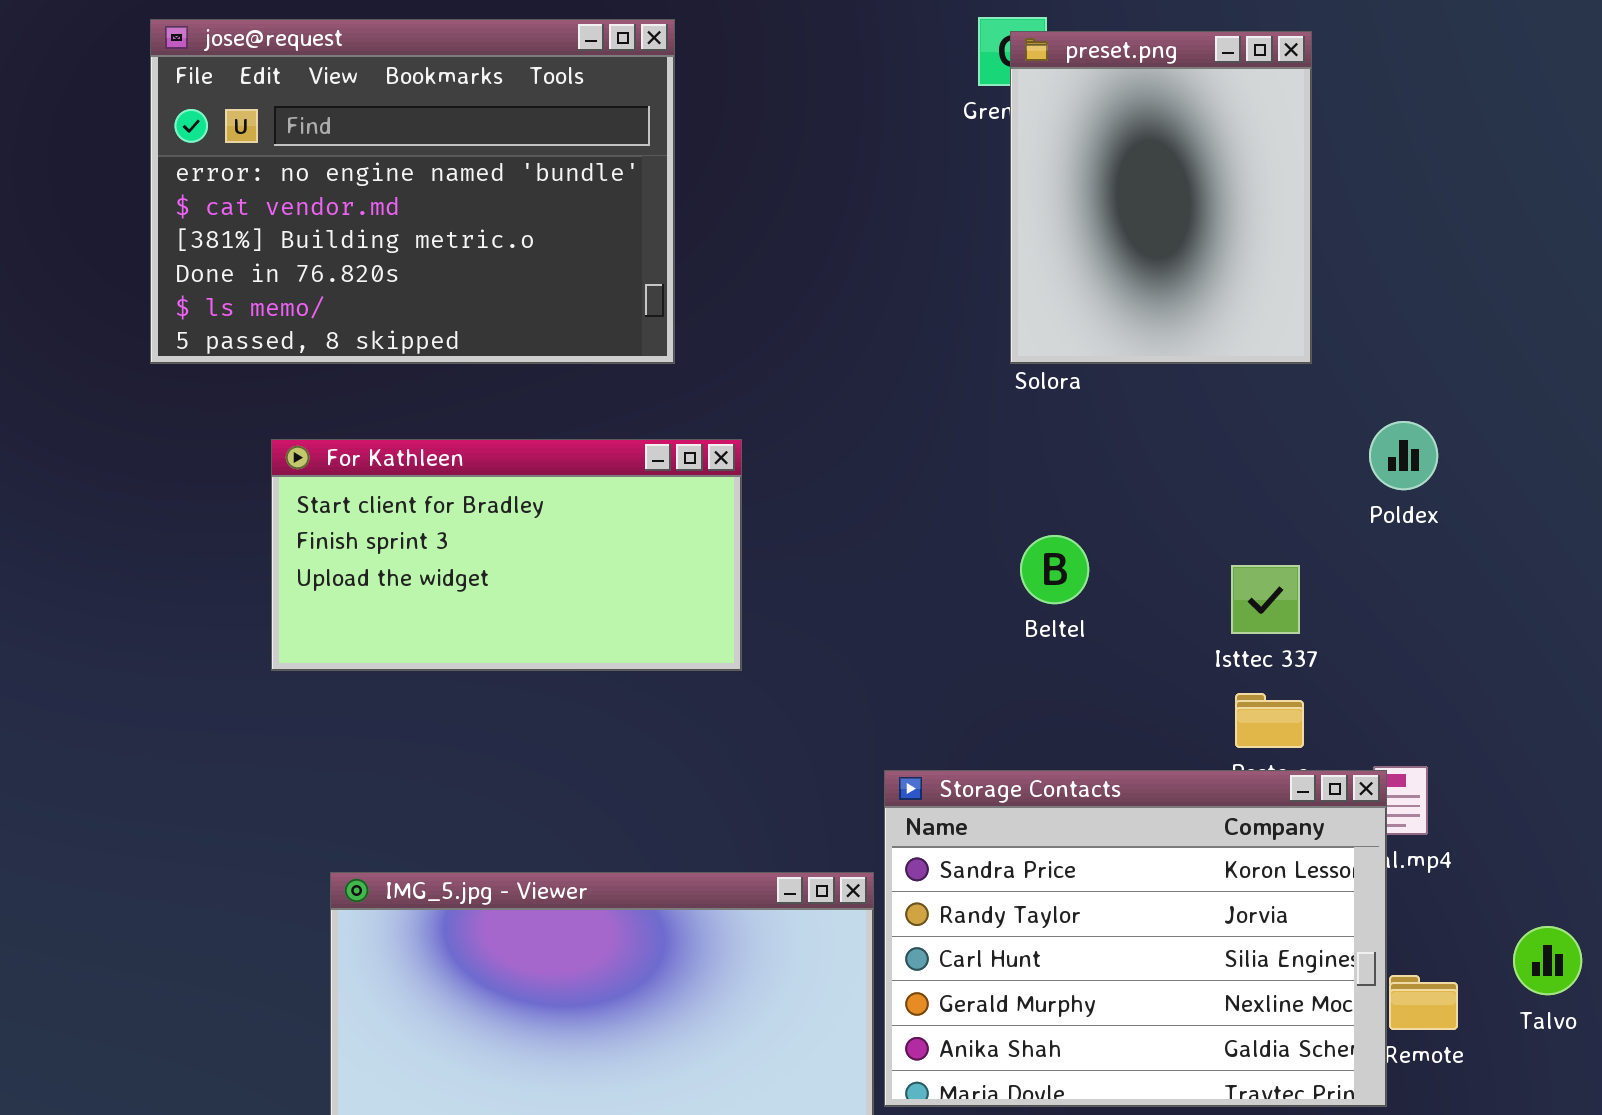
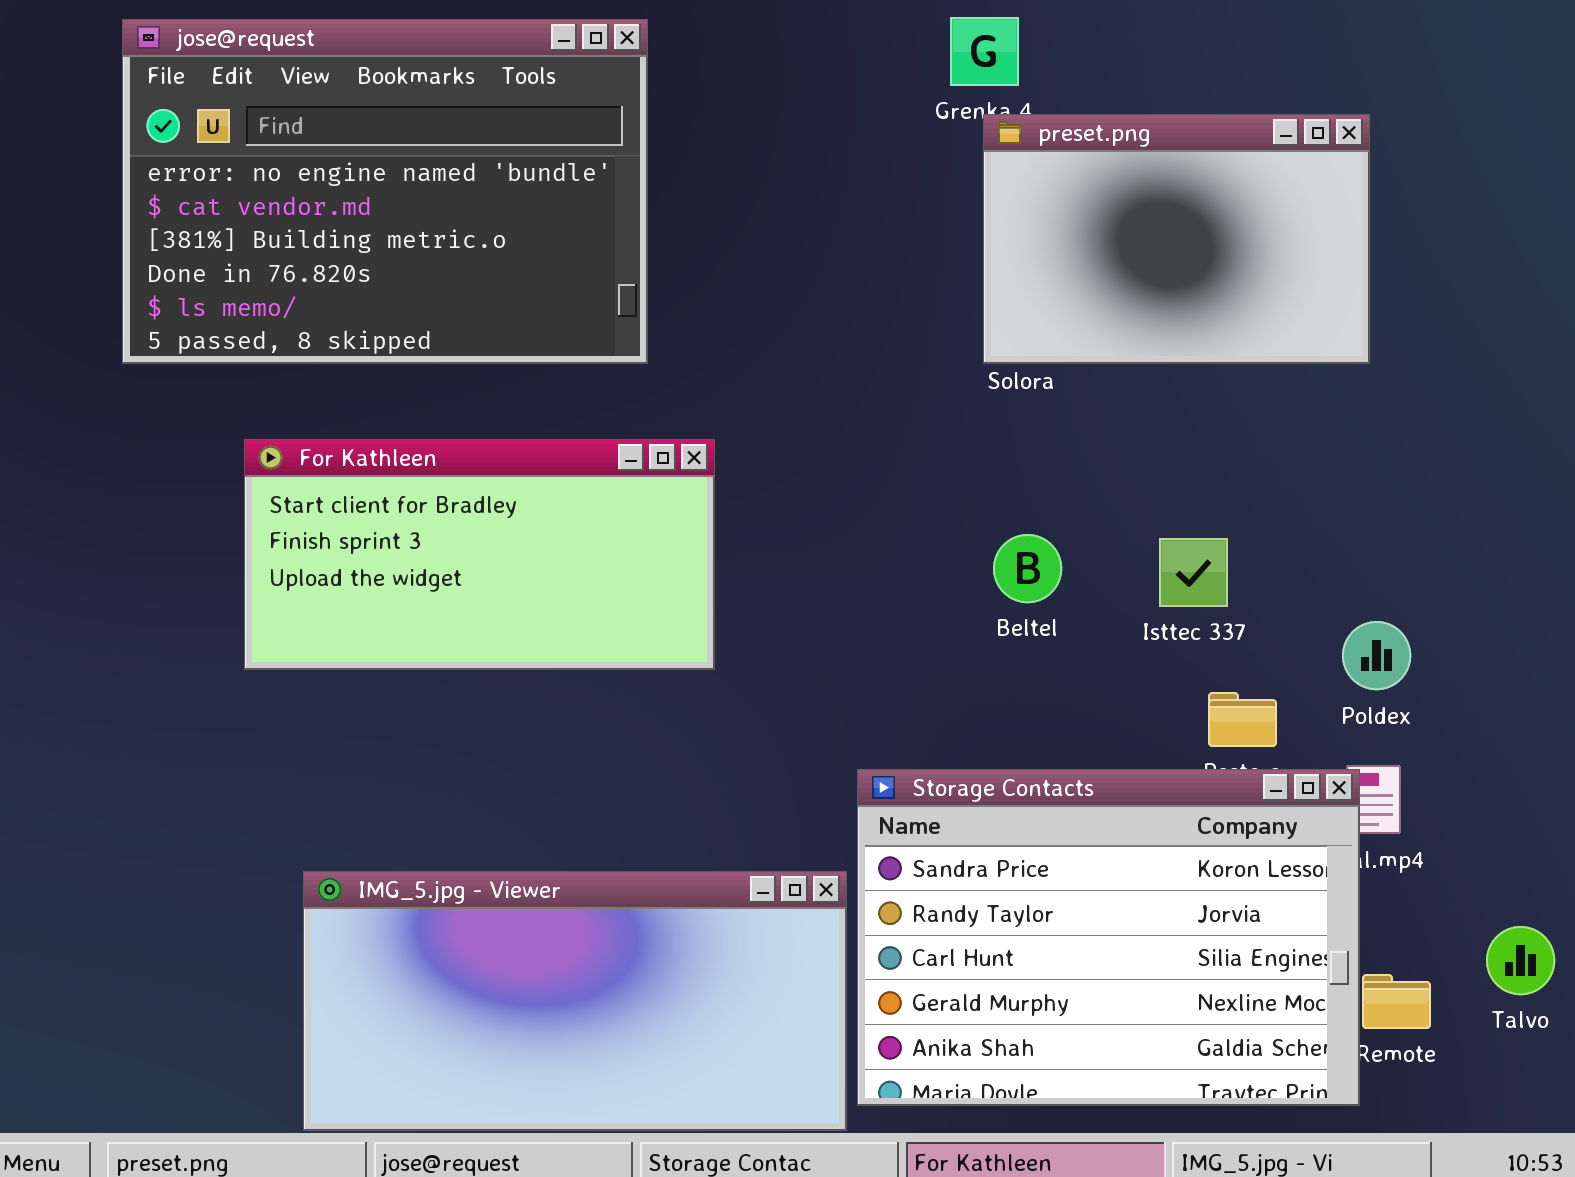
preset.png: [1010,31,1312,364] -> [983,114,1370,364], resized
Poldex: [1369,421,1438,490] -> [1342,621,1411,690], moved
Isttec 337: [1231,565,1300,634] -> [1159,538,1228,607], moved

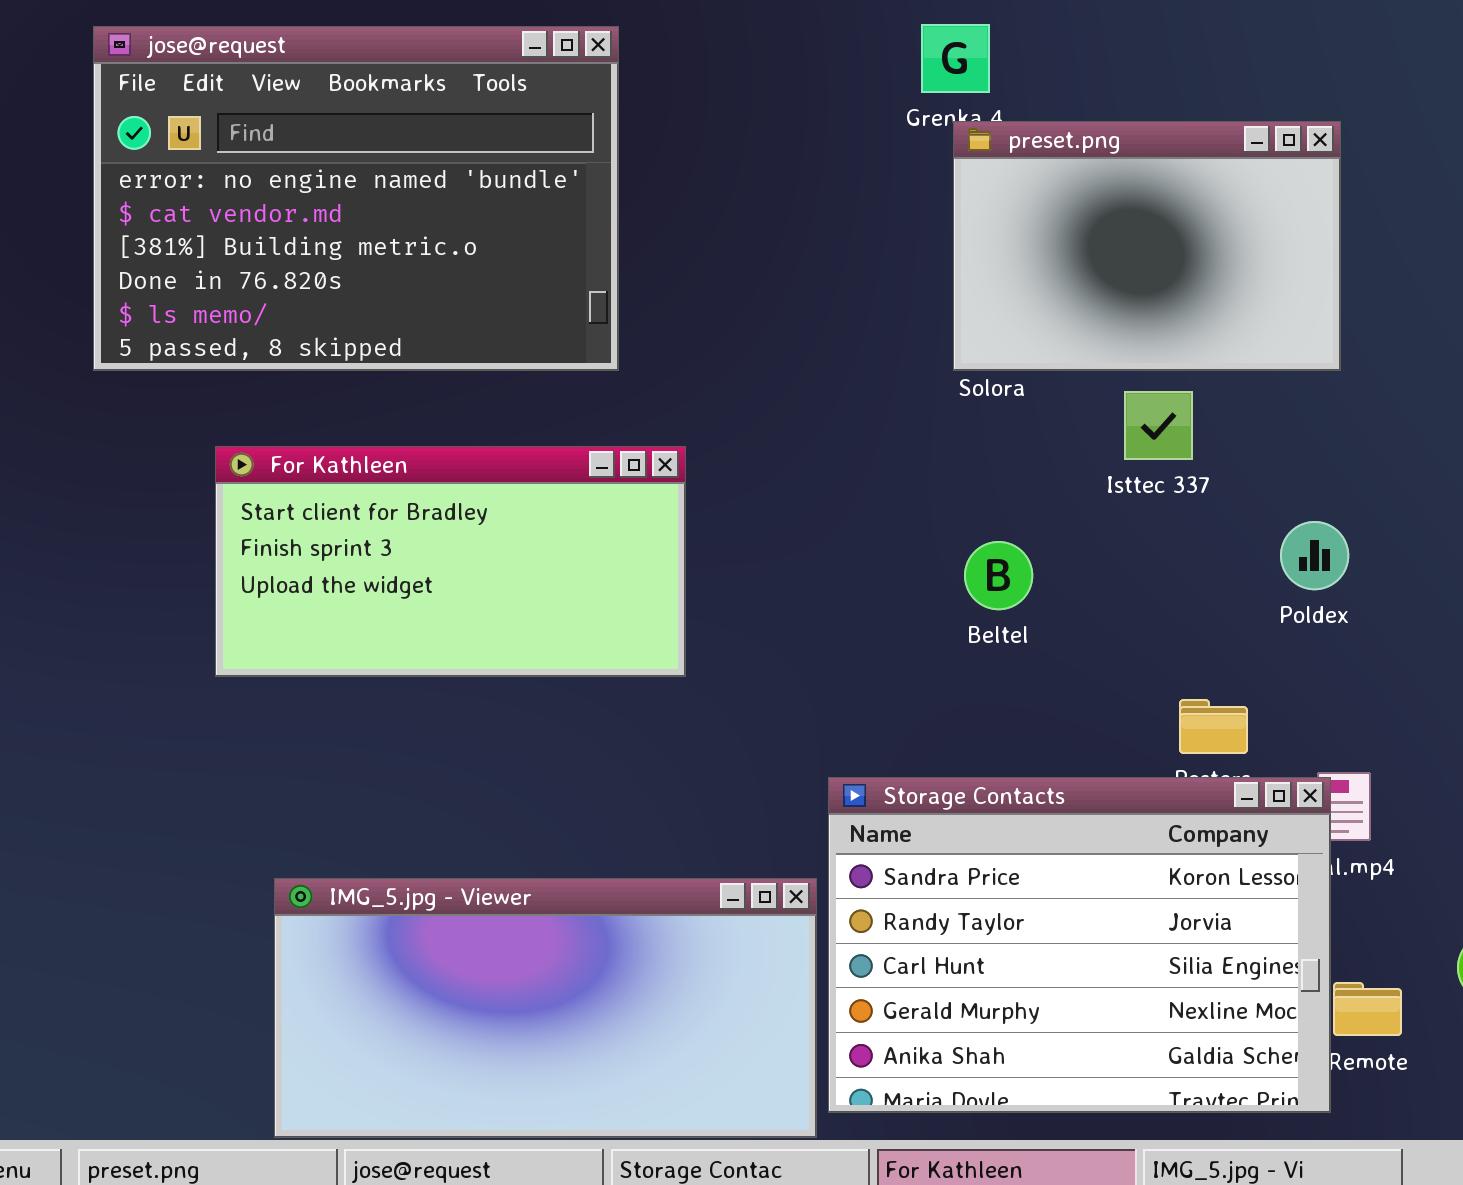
Isttec 337: [1159,538,1228,607] -> [1124,391,1193,460], moved
Poldex: [1342,621,1411,690] -> [1280,521,1349,590], moved

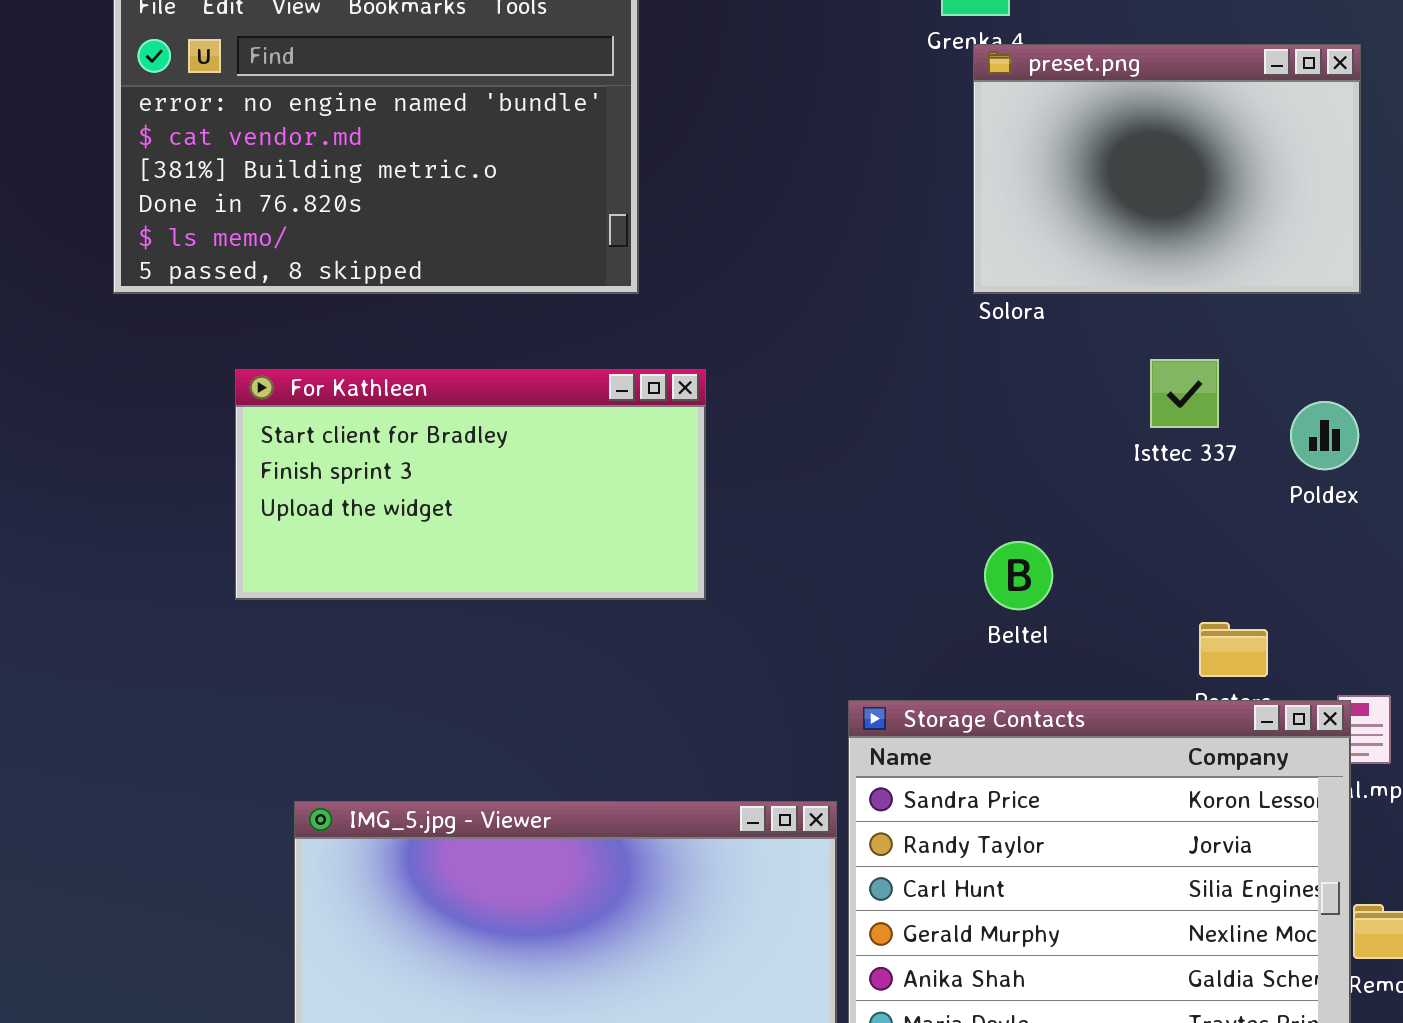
Isttec 337: [1124,391,1193,460] -> [1150,359,1219,428], moved
Poldex: [1280,521,1349,590] -> [1290,401,1359,470], moved
Beltel: [964,541,1033,610] -> [984,541,1053,610], moved

